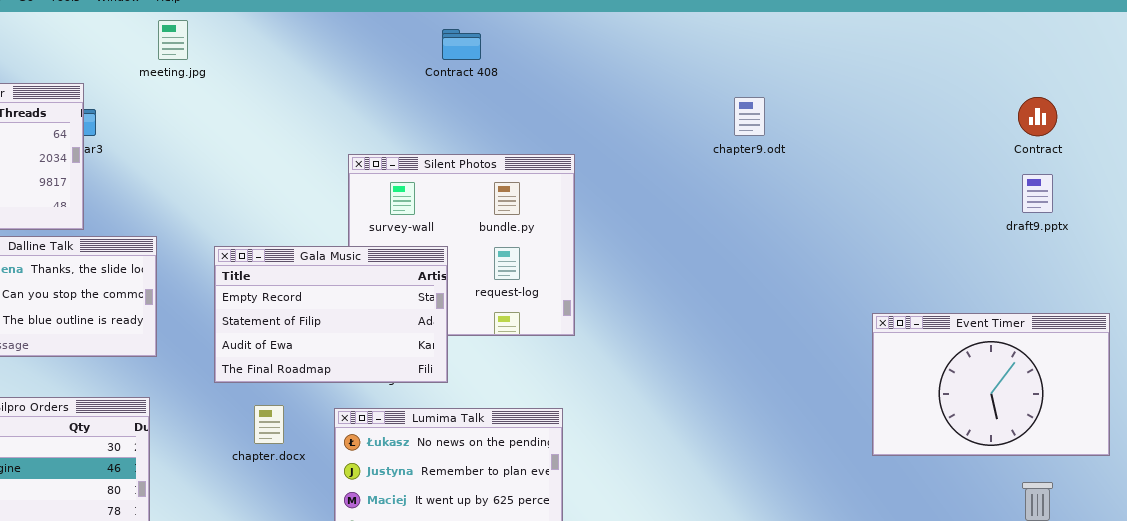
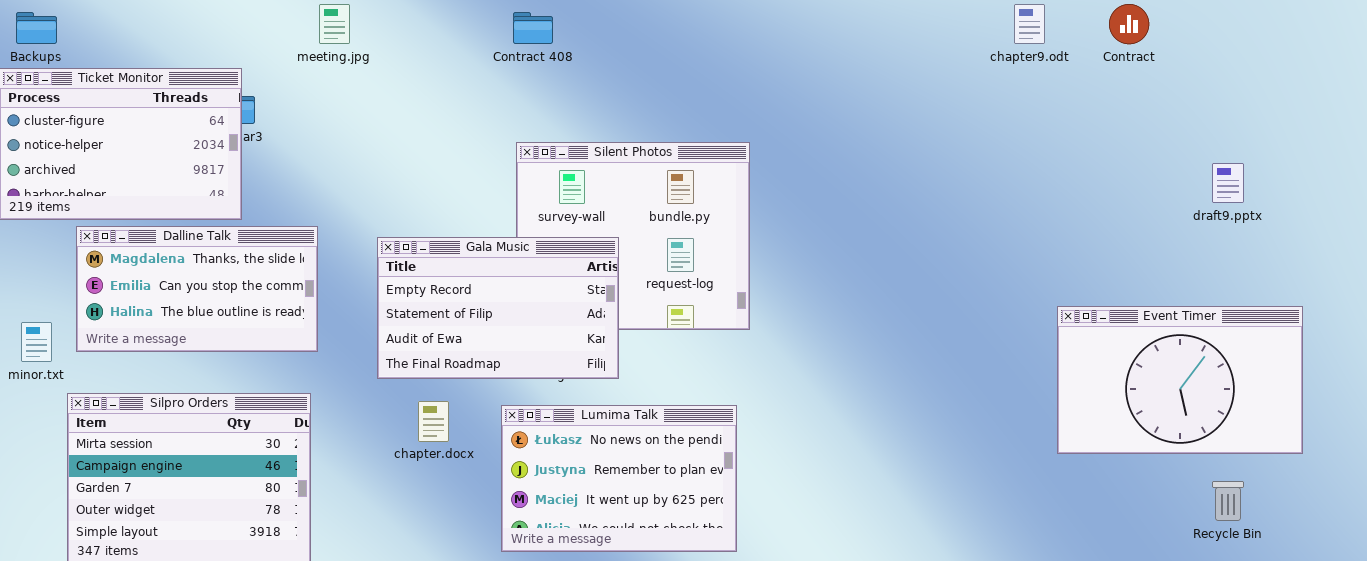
Contract 408: [442,29,481,60] -> [513,12,553,44], moved
chapter9.odt: [734,97,765,136] -> [1014,4,1045,44], moved
Contract: [1018,97,1057,136] -> [1109,4,1149,44], moved

